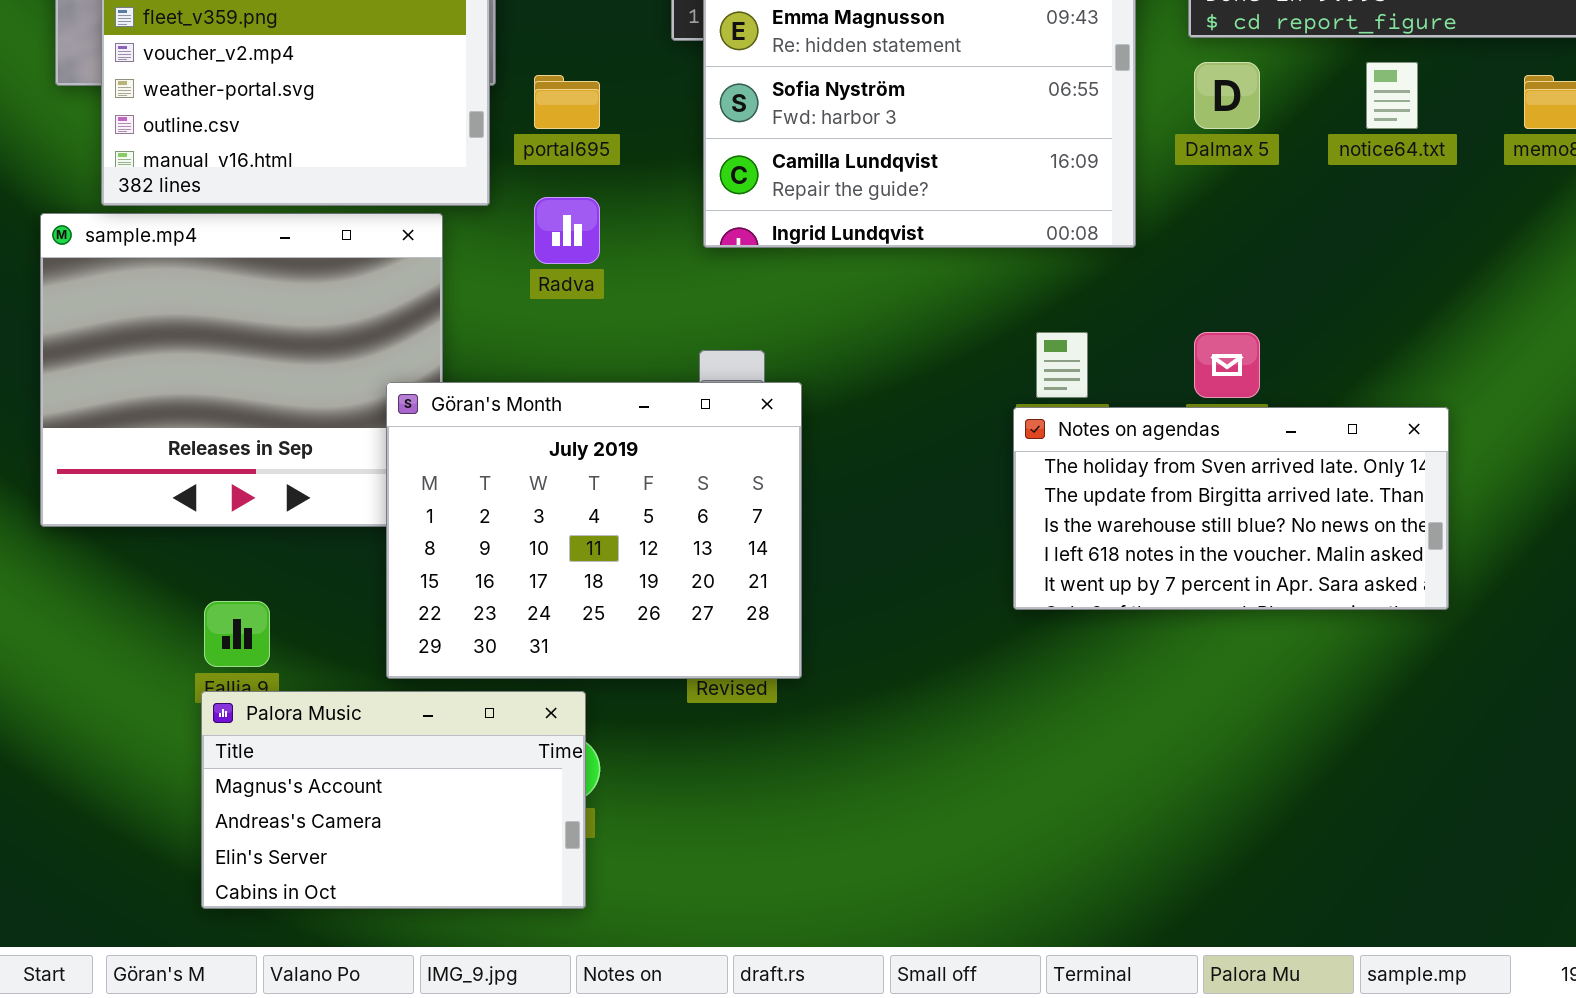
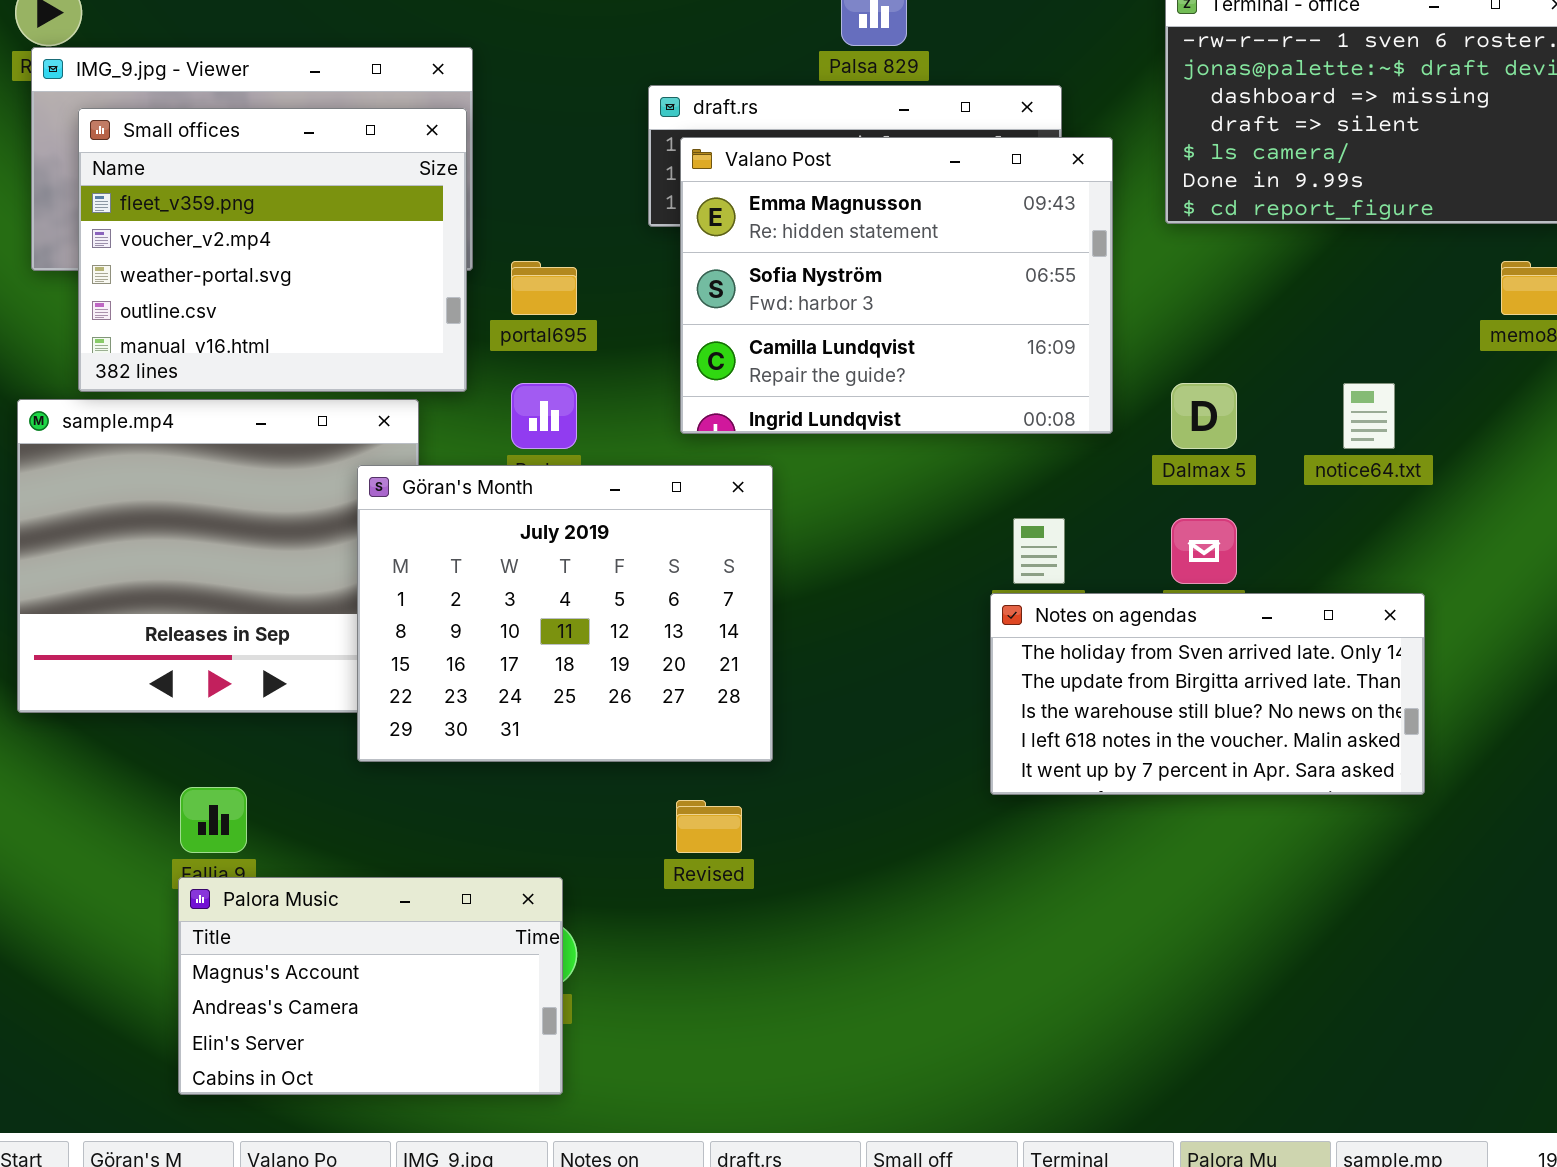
Dalmax 5: [1194,62,1260,129] -> [1171,383,1237,449], moved
notice64.txt: [1366,62,1418,129] -> [1343,383,1395,449], moved
Göran's Month: [386,382,802,679] -> [357,465,773,762], moved

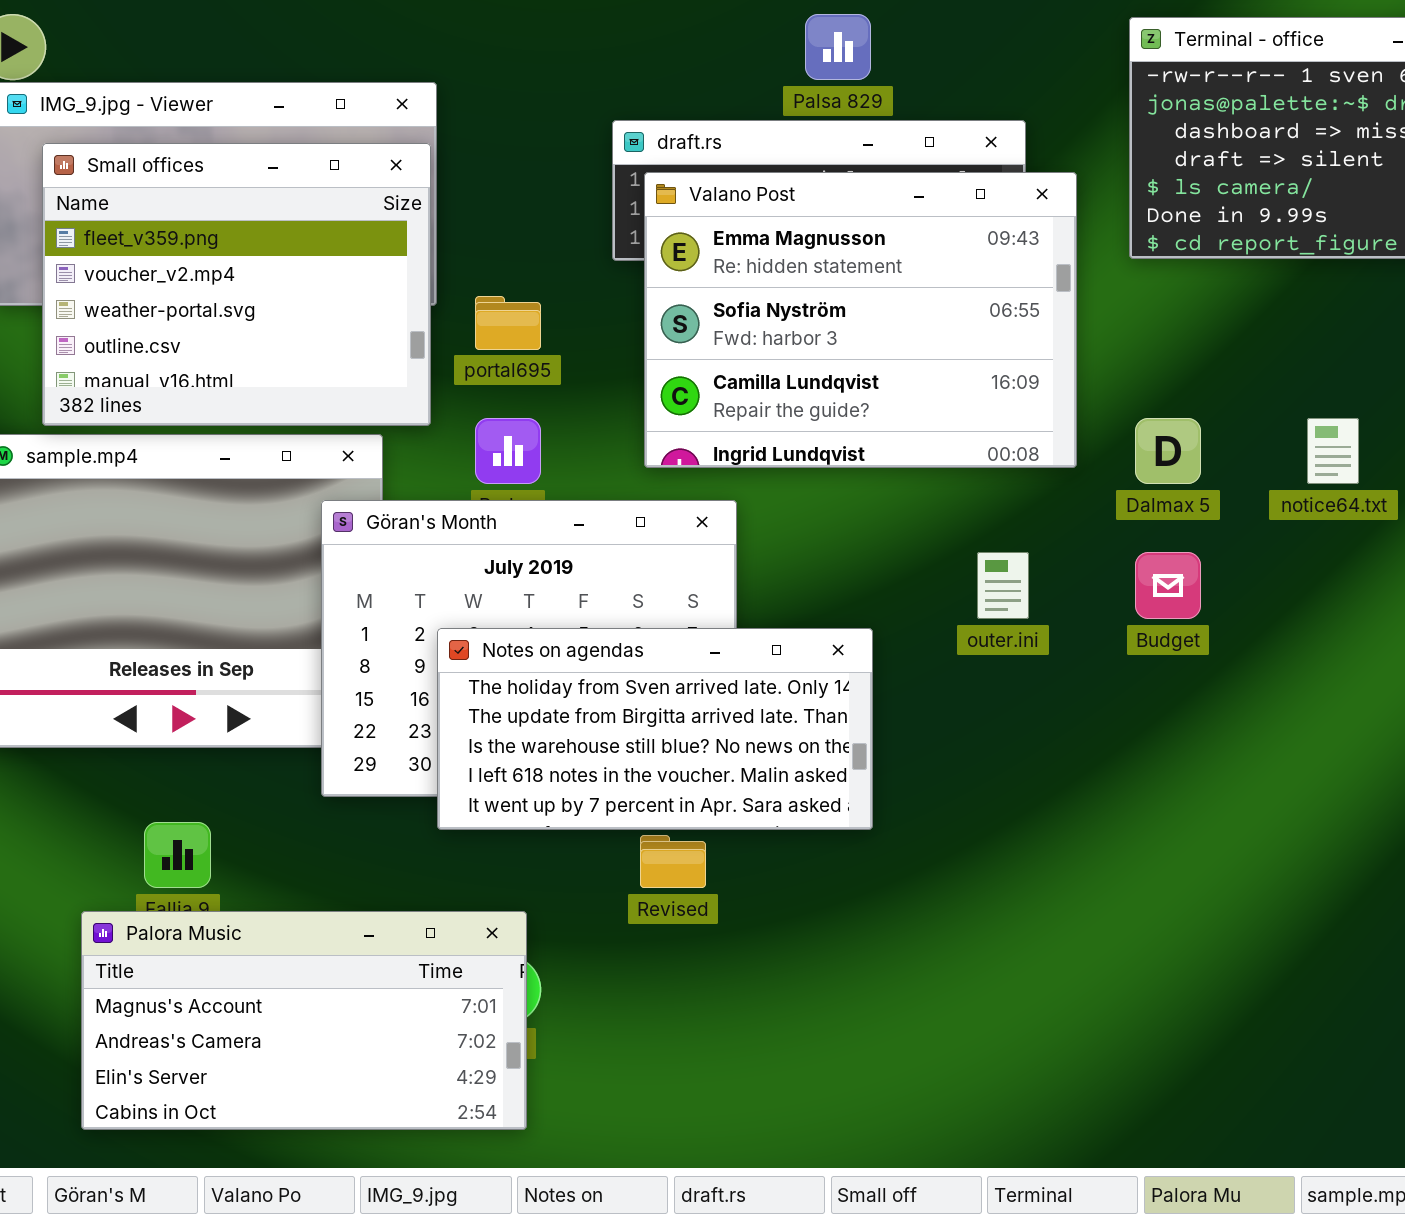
Notes on agendas: [990,593,1425,795] -> [437,628,873,830], moved
Palora Music: [178,877,563,1095] -> [81,911,527,1130], resized

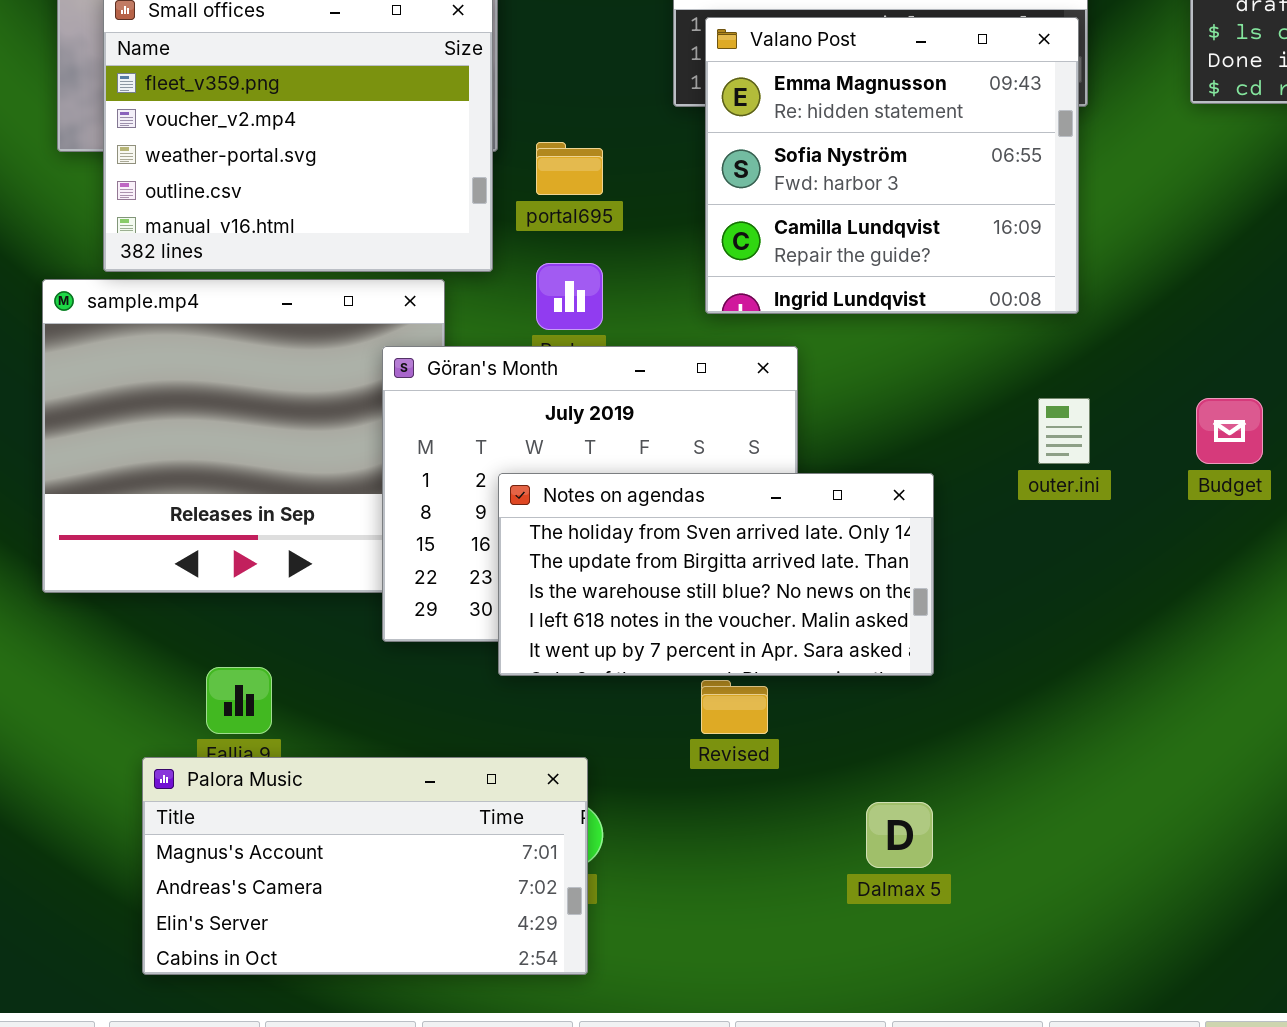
Valano Post: [644,172,1077,468] -> [705,17,1079,314], resized
Dalmax 5: [1135,418,1201,484] -> [866,802,933,868], moved

